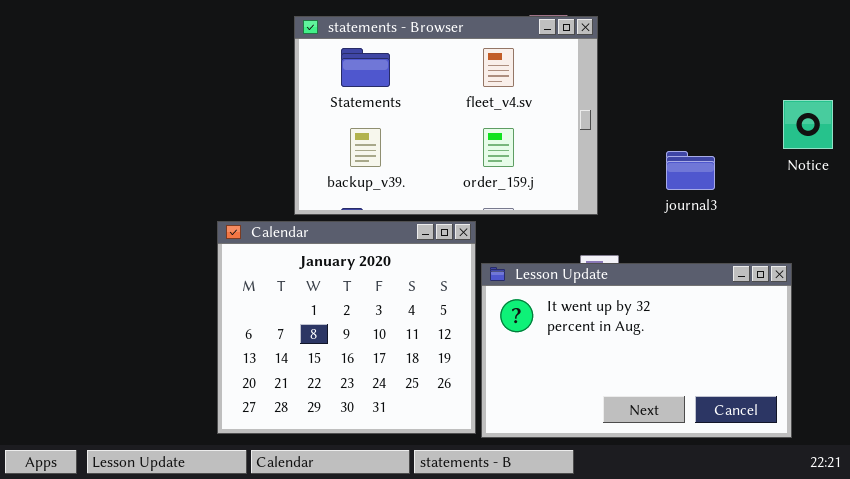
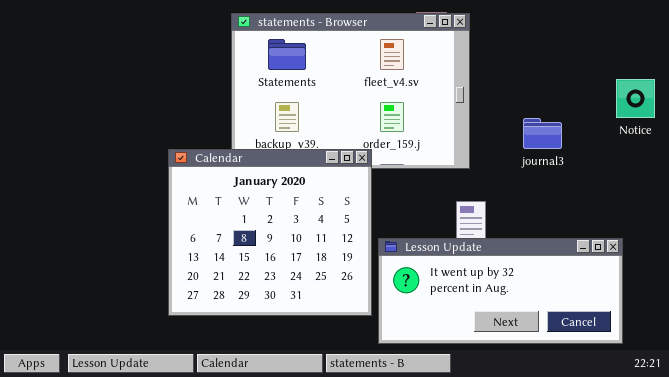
Calendar: [217,221,476,434] -> [168,149,372,316], moved
Lesson Update: [481,263,792,438] -> [378,238,623,344], resized

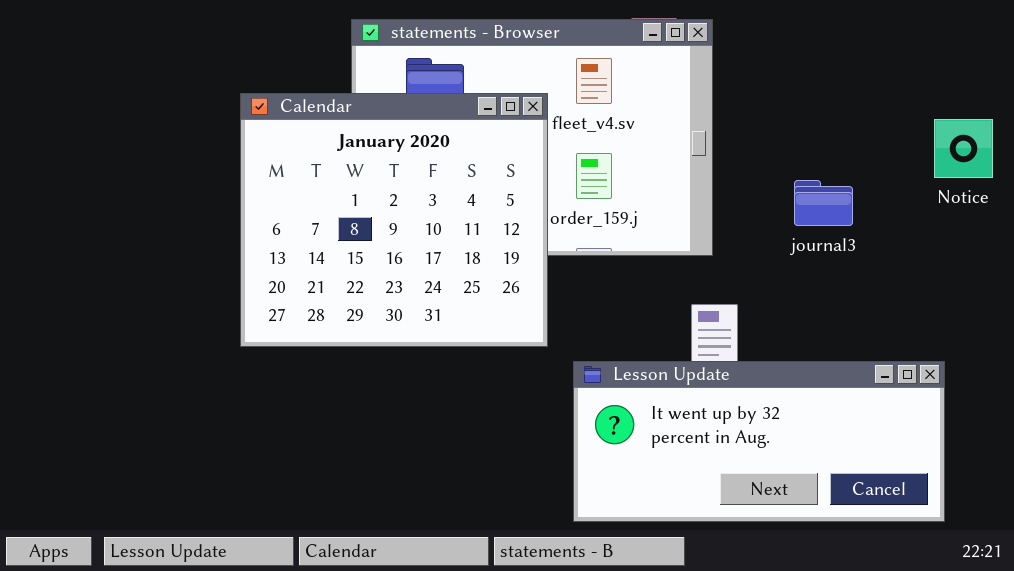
Calendar: [168,149,372,316] -> [240,93,548,347], moved

